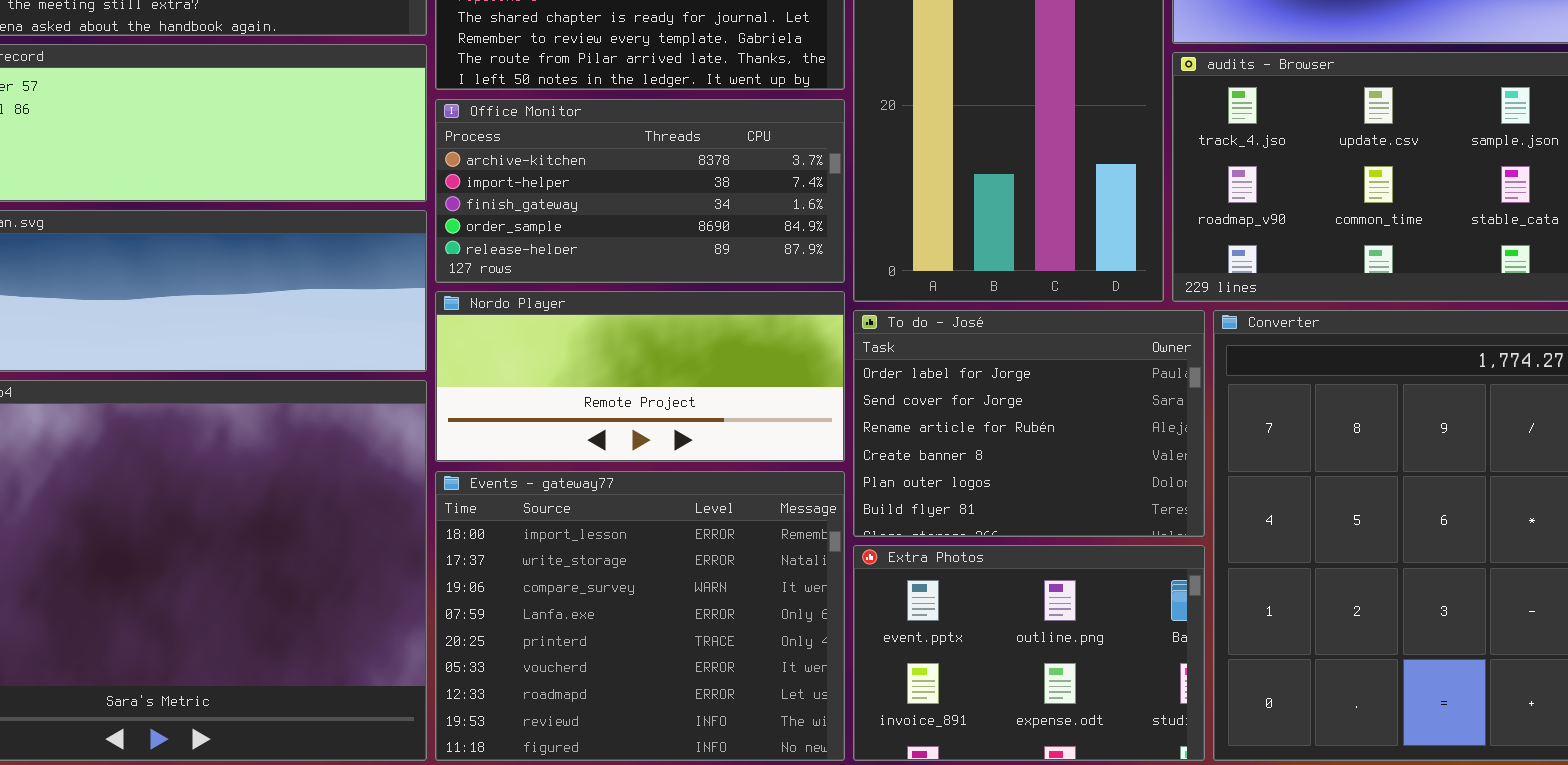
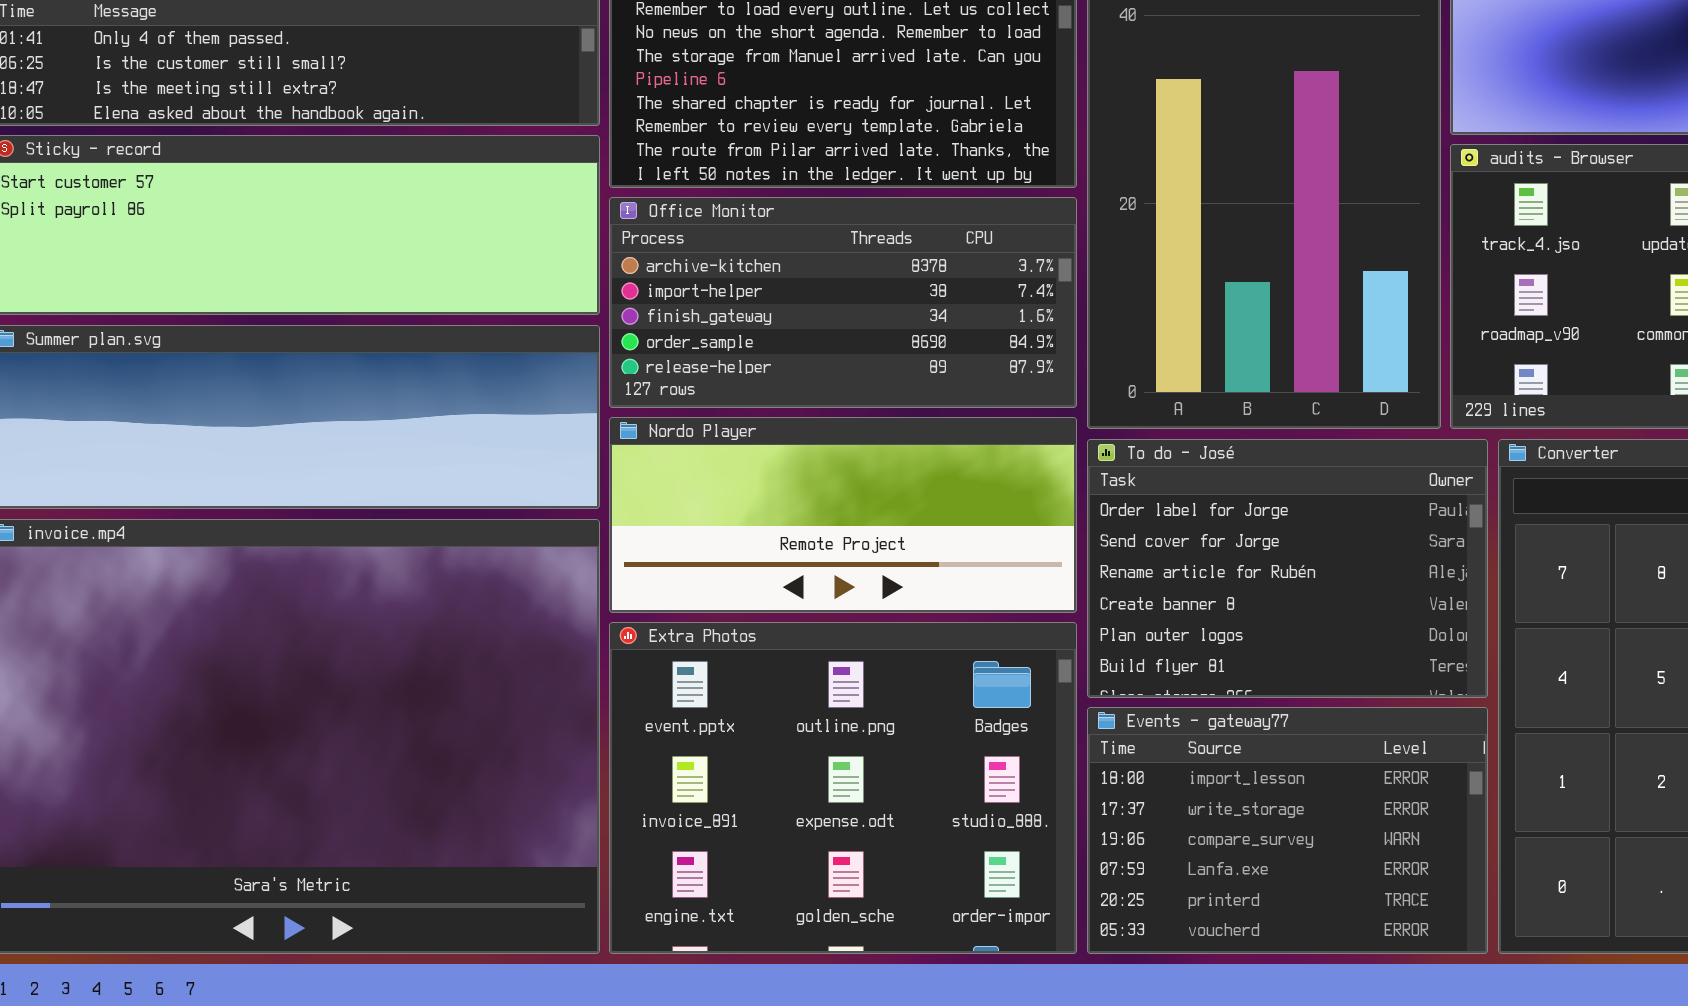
Events - gateway77: [435,471,845,761] -> [1087,707,1488,954], moved, resized
Extra Photos: [853,545,1205,761] -> [609,622,1077,954], moved, resized

